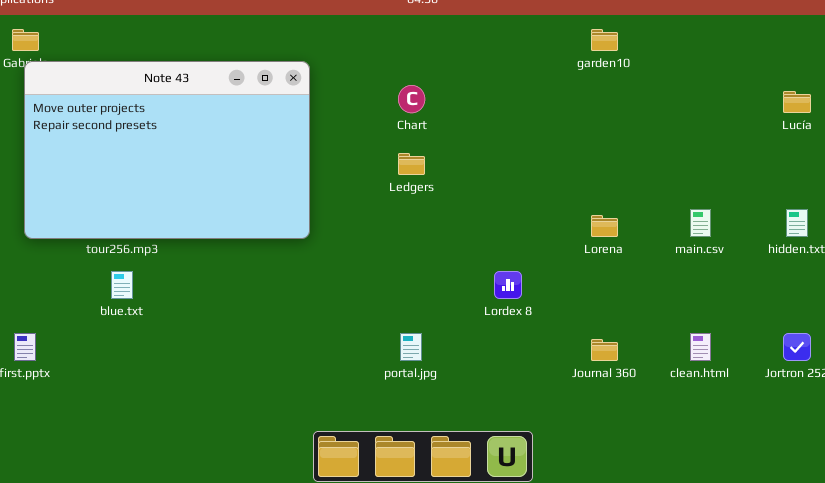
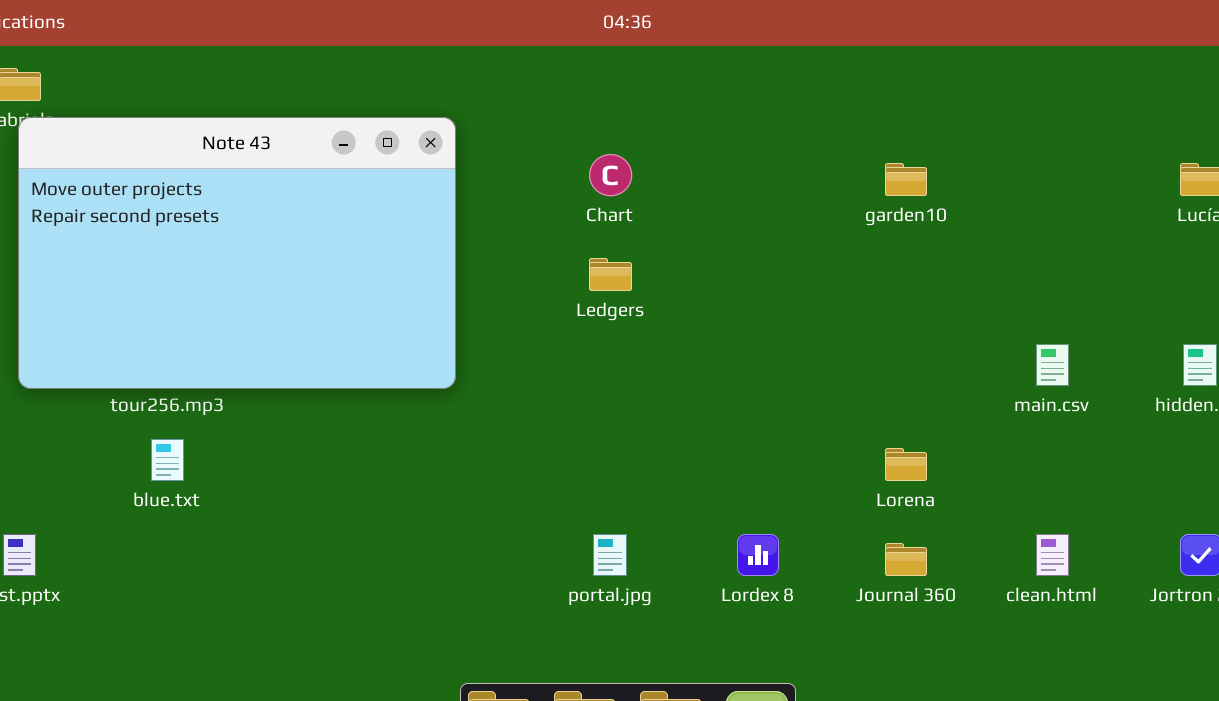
garden10: [591,29,618,51] -> [885,163,927,196], moved
Lorena: [591,215,618,237] -> [885,448,927,481], moved
Lordex 8: [494,271,522,299] -> [737,534,779,576], moved

